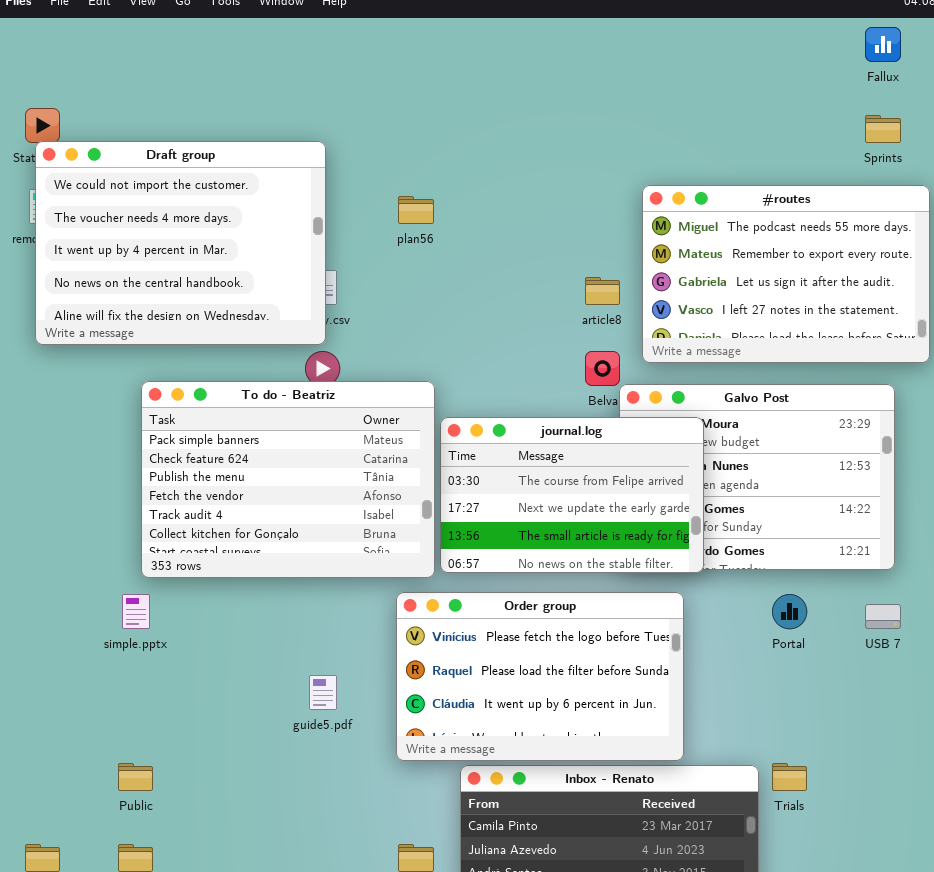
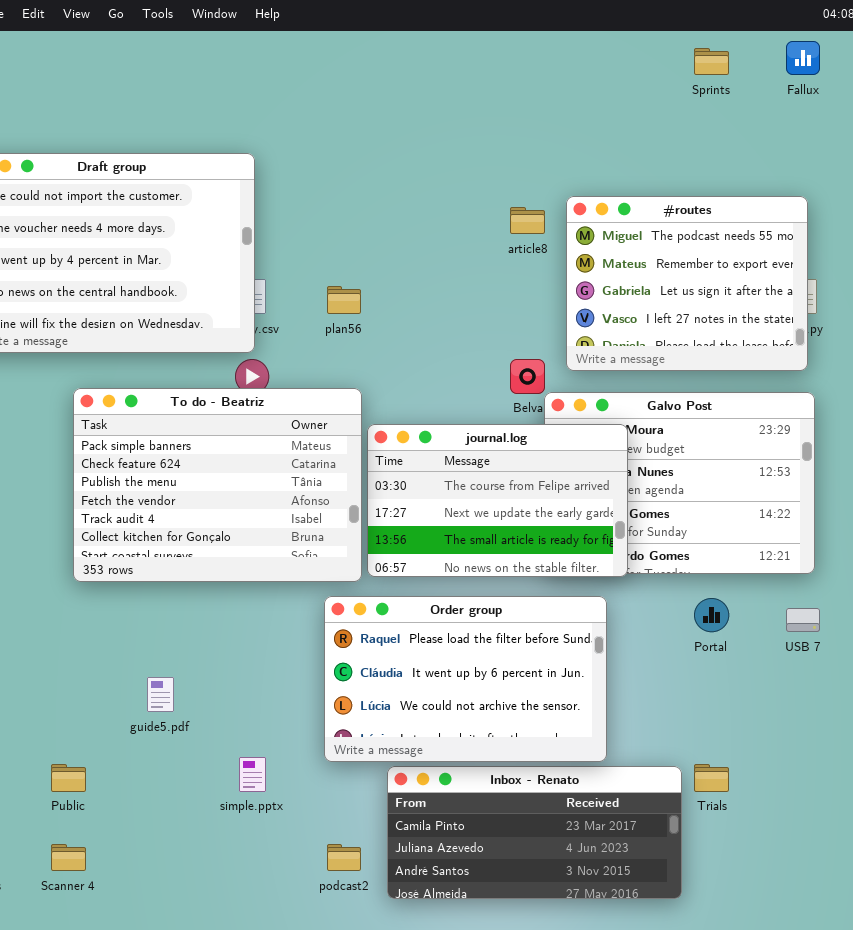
Sprints: [865,115,901,143] -> [694,48,729,75], moved
#routes: [642,185,930,363] -> [566,196,808,371], resized
plan56: [398,196,434,224] -> [327,286,361,314], moved
article8: [585,277,620,305] -> [510,207,545,234], moved
Order group: [396,592,684,761] -> [324,596,607,762], scrolled down 1 row
simple.pptx: [122,594,150,629] -> [239,757,266,792], moved
guide5.pdf: [309,675,337,710] -> [147,677,174,712], moved

